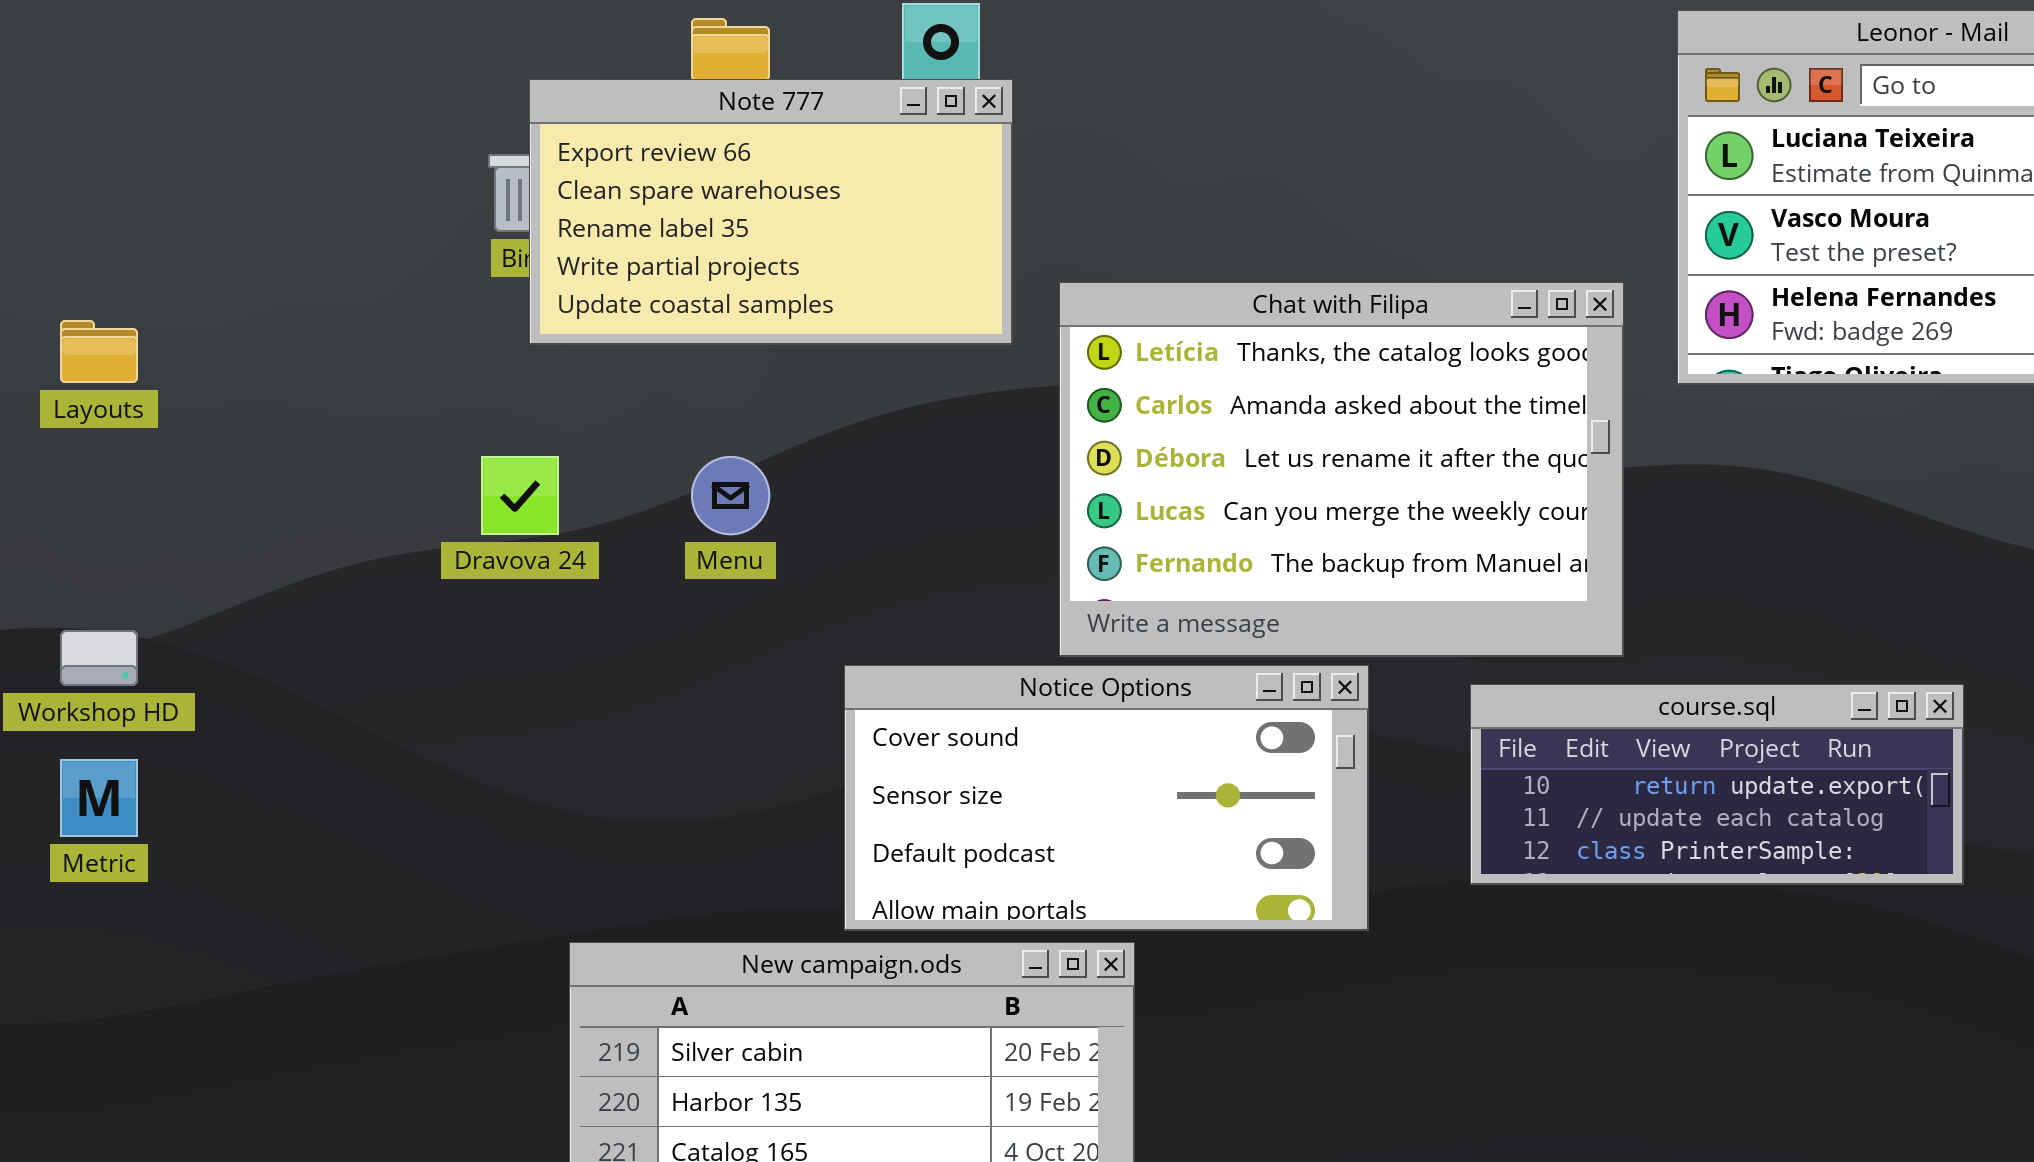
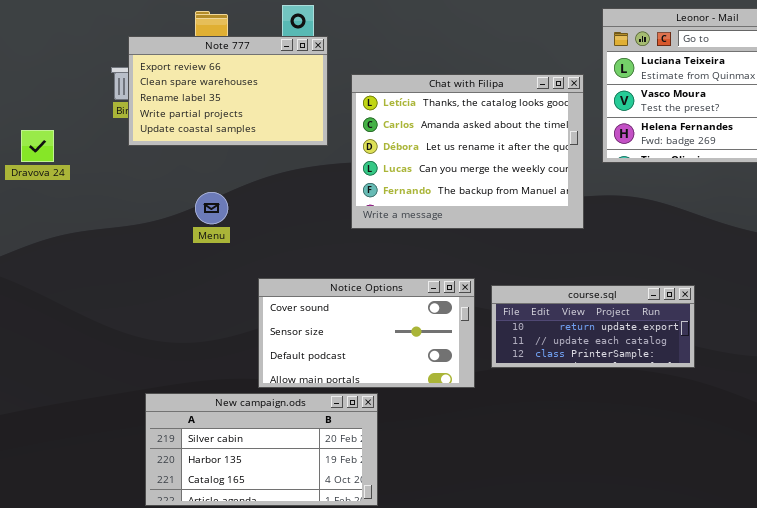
Chat with Filipa: [1059,282,1624,657] -> [351,74,584,229], moved
Dravova 24: [481,456,559,535] -> [21,130,54,162], moved
course.sql: [1470,684,1964,885] -> [491,285,695,368], moved

